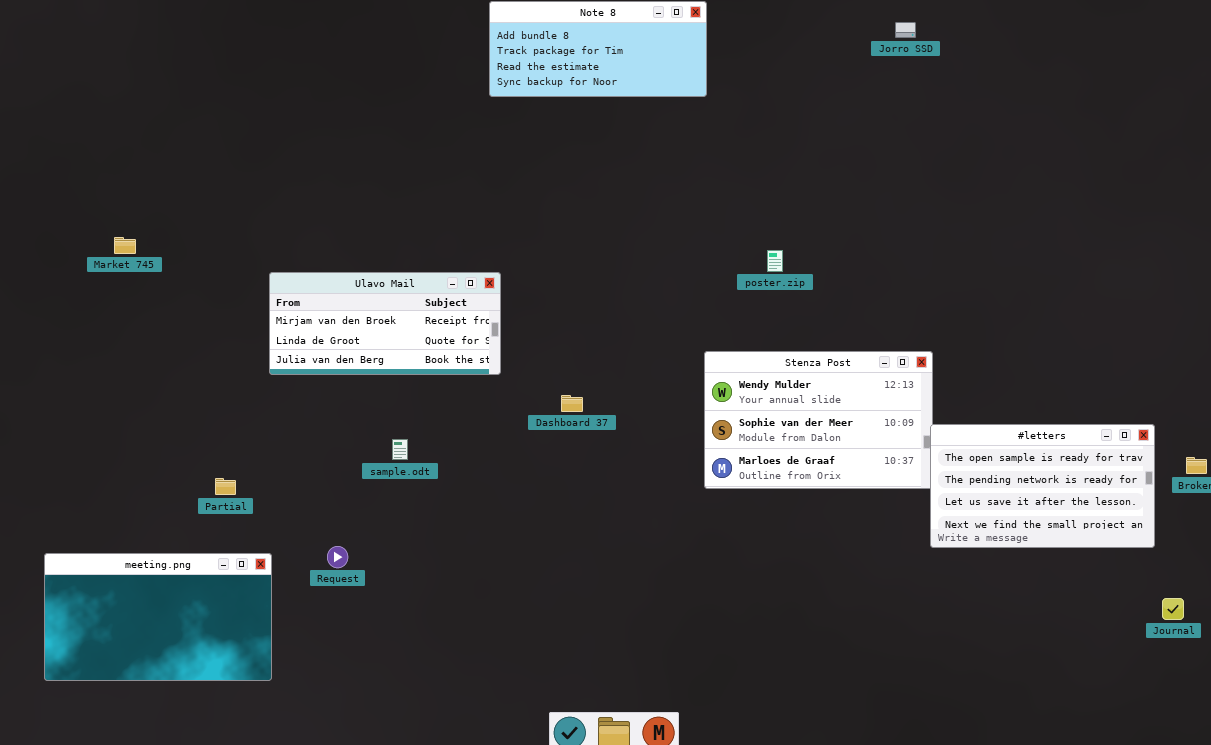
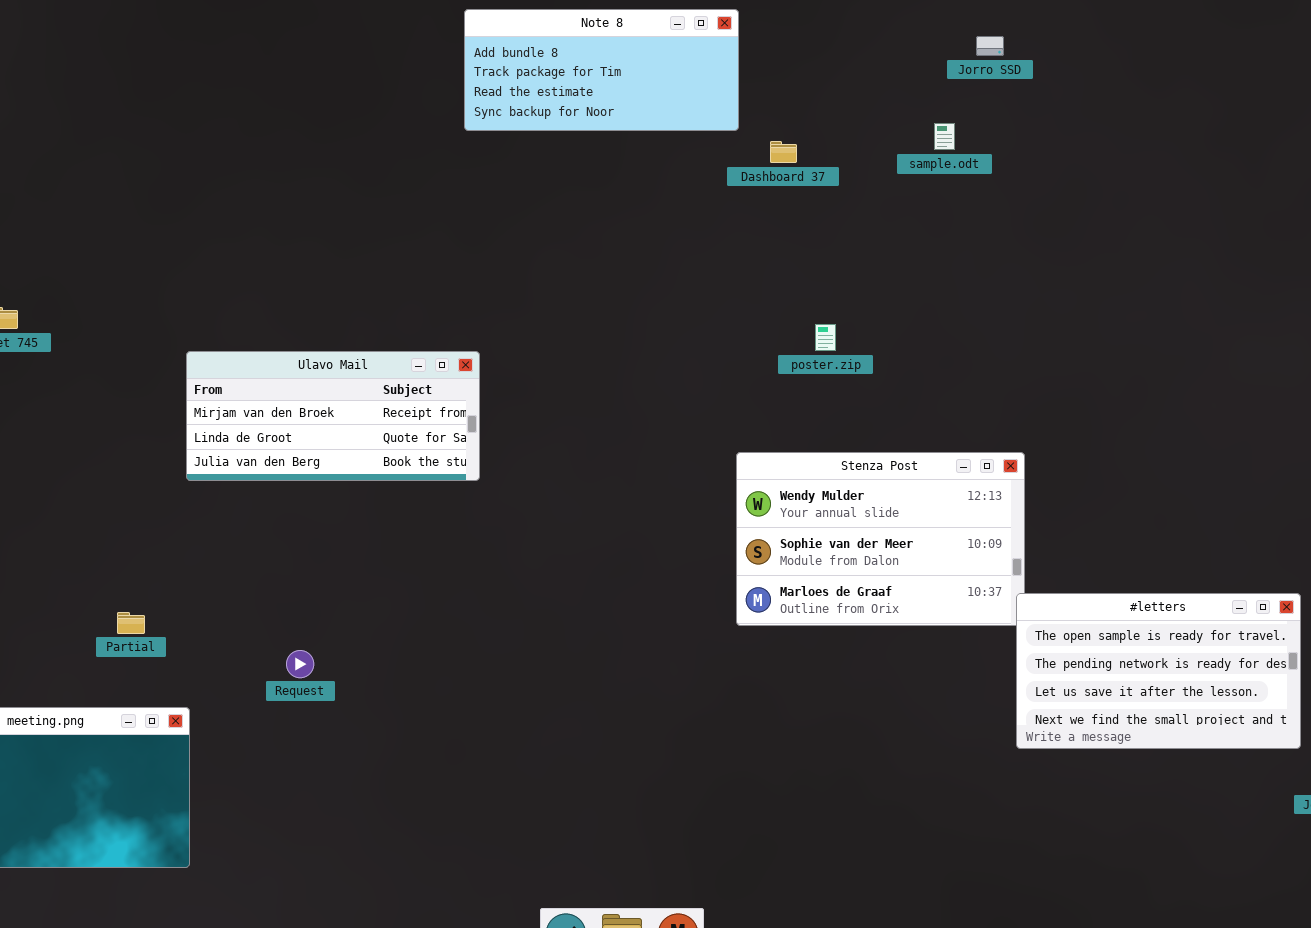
Dashboard 37: [561,395,583,412] -> [770,141,797,163], moved
#letters: [930,424,1155,548] -> [1016,593,1301,749], moved
sample.odt: [392,439,408,460] -> [934,123,955,150], moved
Request: [327,546,348,568] -> [286,650,314,678], moved

